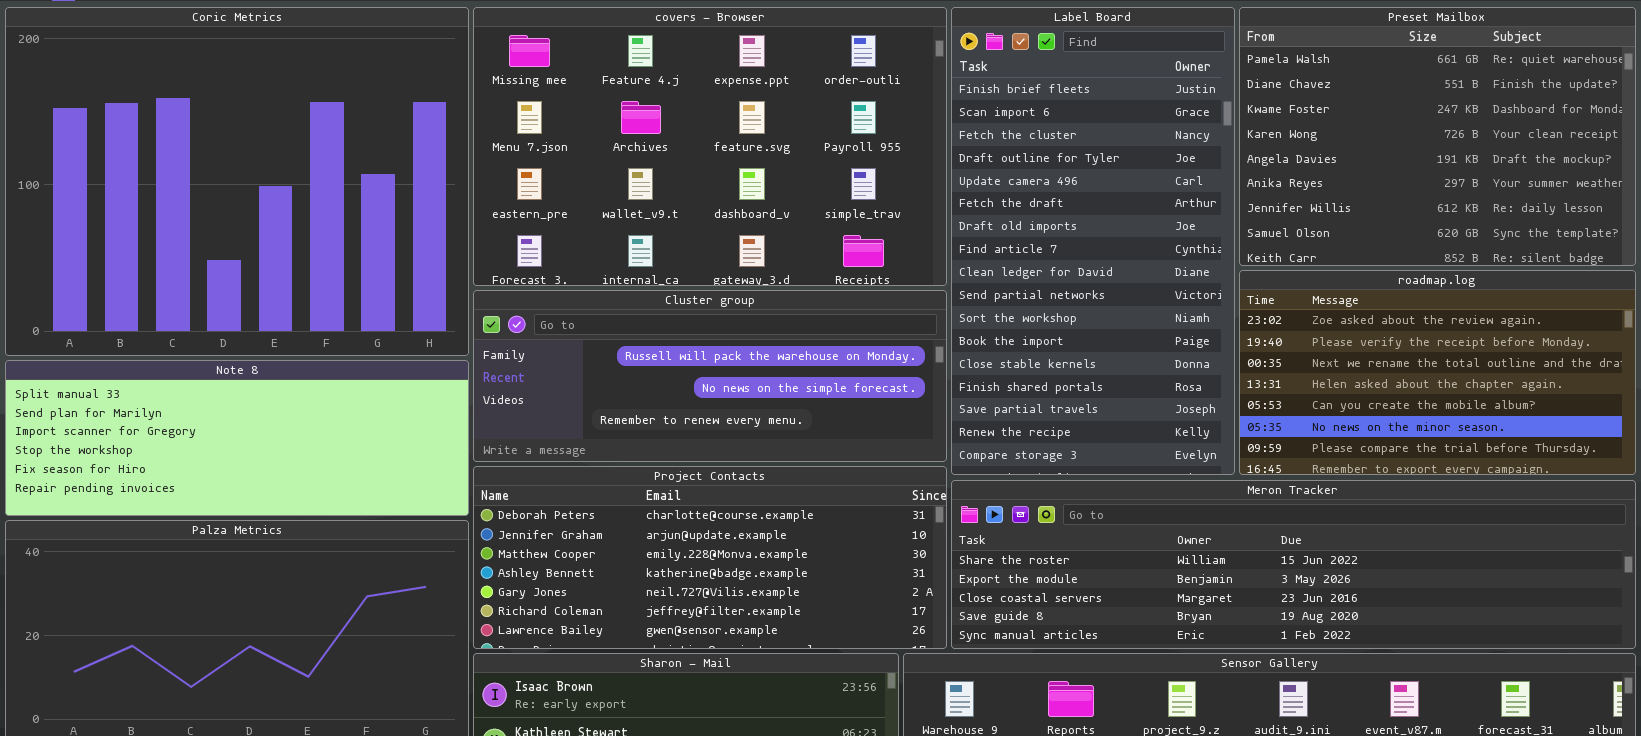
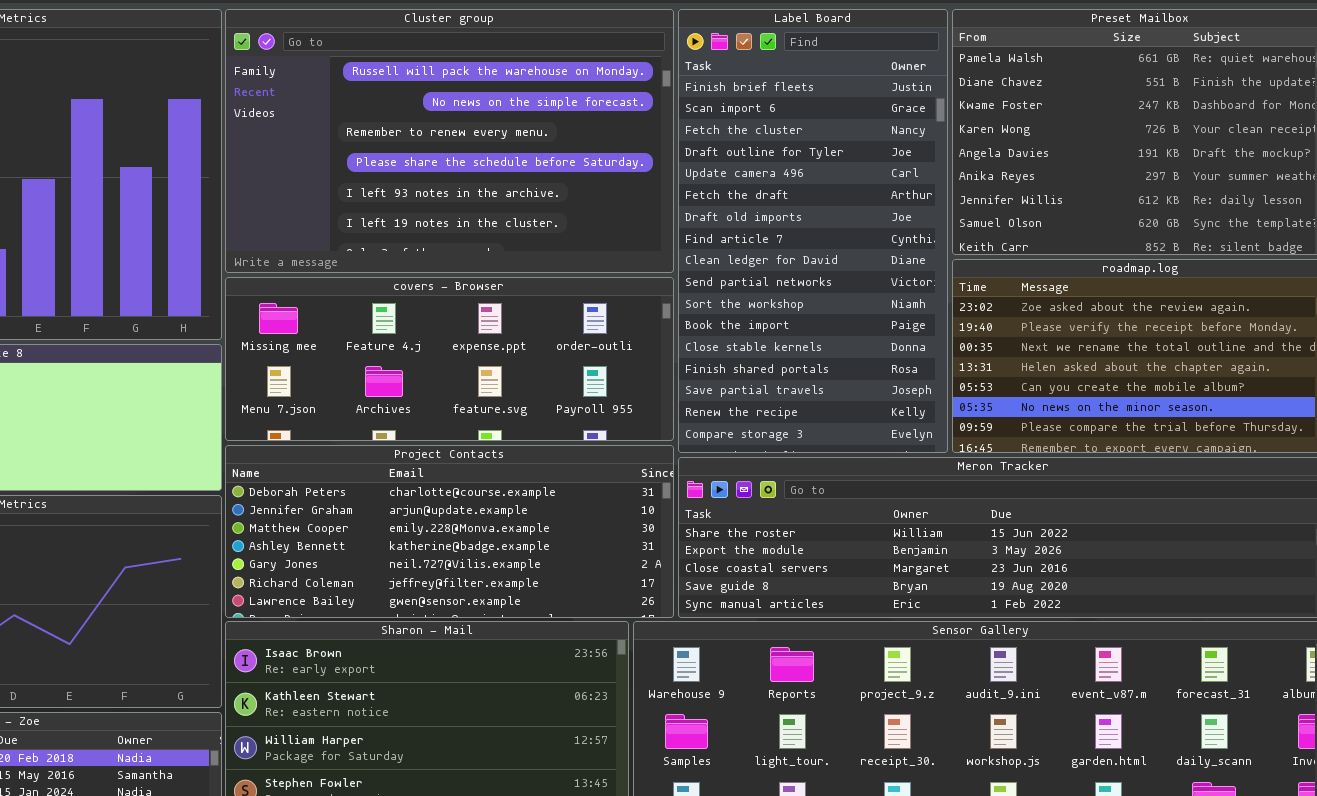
covers - Browser: [473,7,947,286] -> [225,277,674,441], moved, resized
Cluster group: [473,290,947,462] -> [225,9,674,273], moved, resized

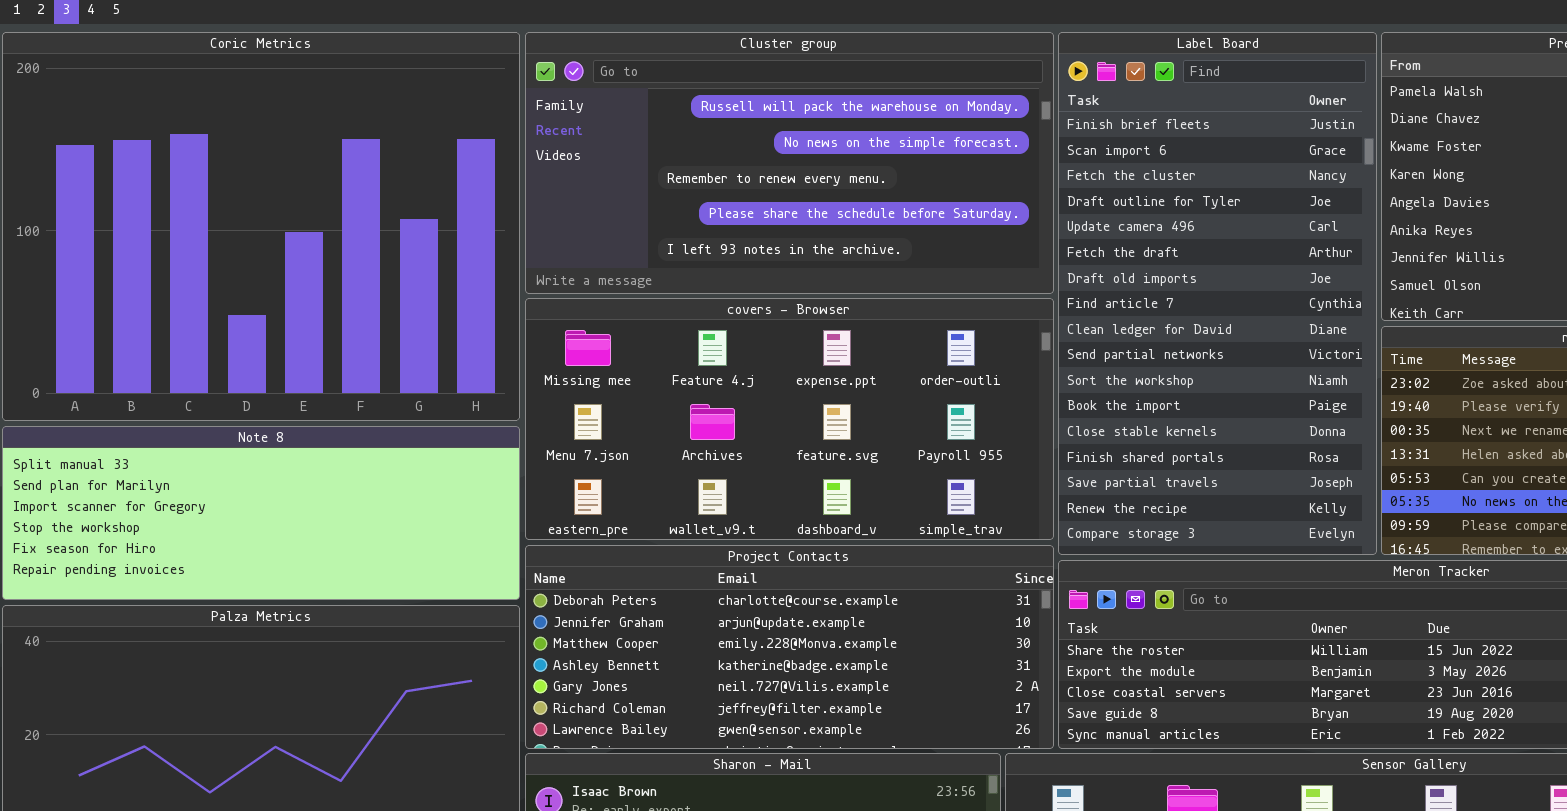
Cluster group: [225,9,674,273] -> [525,32,1054,294], resized
covers - Browser: [225,277,674,441] -> [525,298,1054,540], resized

